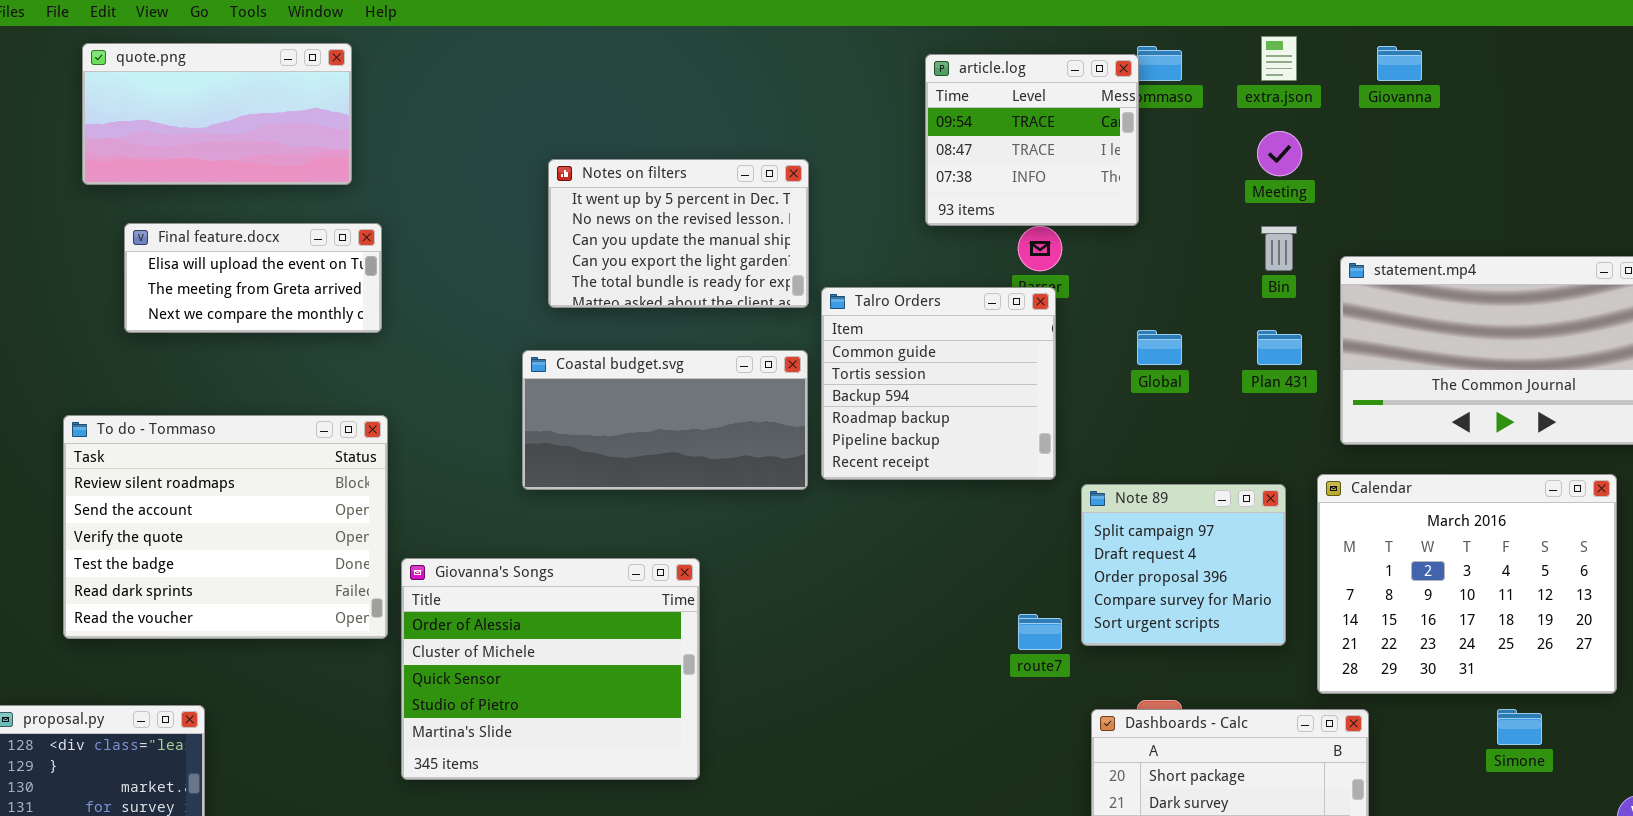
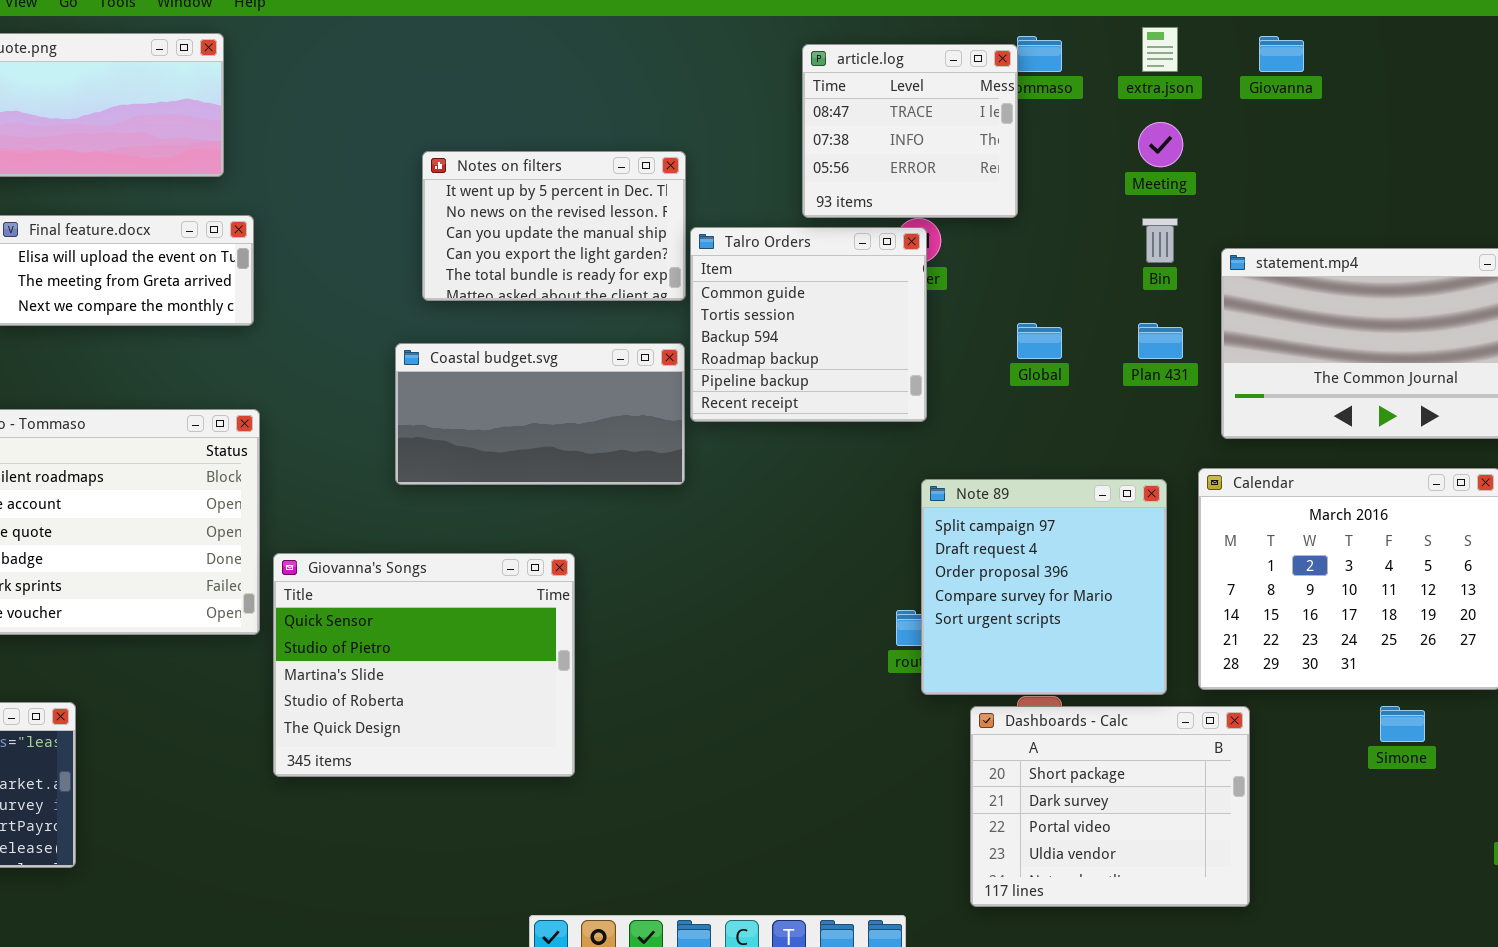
article.log: [925,54,1139,226] -> [802,44,1018,218], scrolled down 1 row
Talro Orders: [821,287,1056,480] -> [690,227,927,422], moved
Note 89: [1081,484,1286,646] -> [921,479,1167,695], resized
Giovanna's Songs: [401,558,700,780] -> [273,553,575,777], scrolled down 2 rows

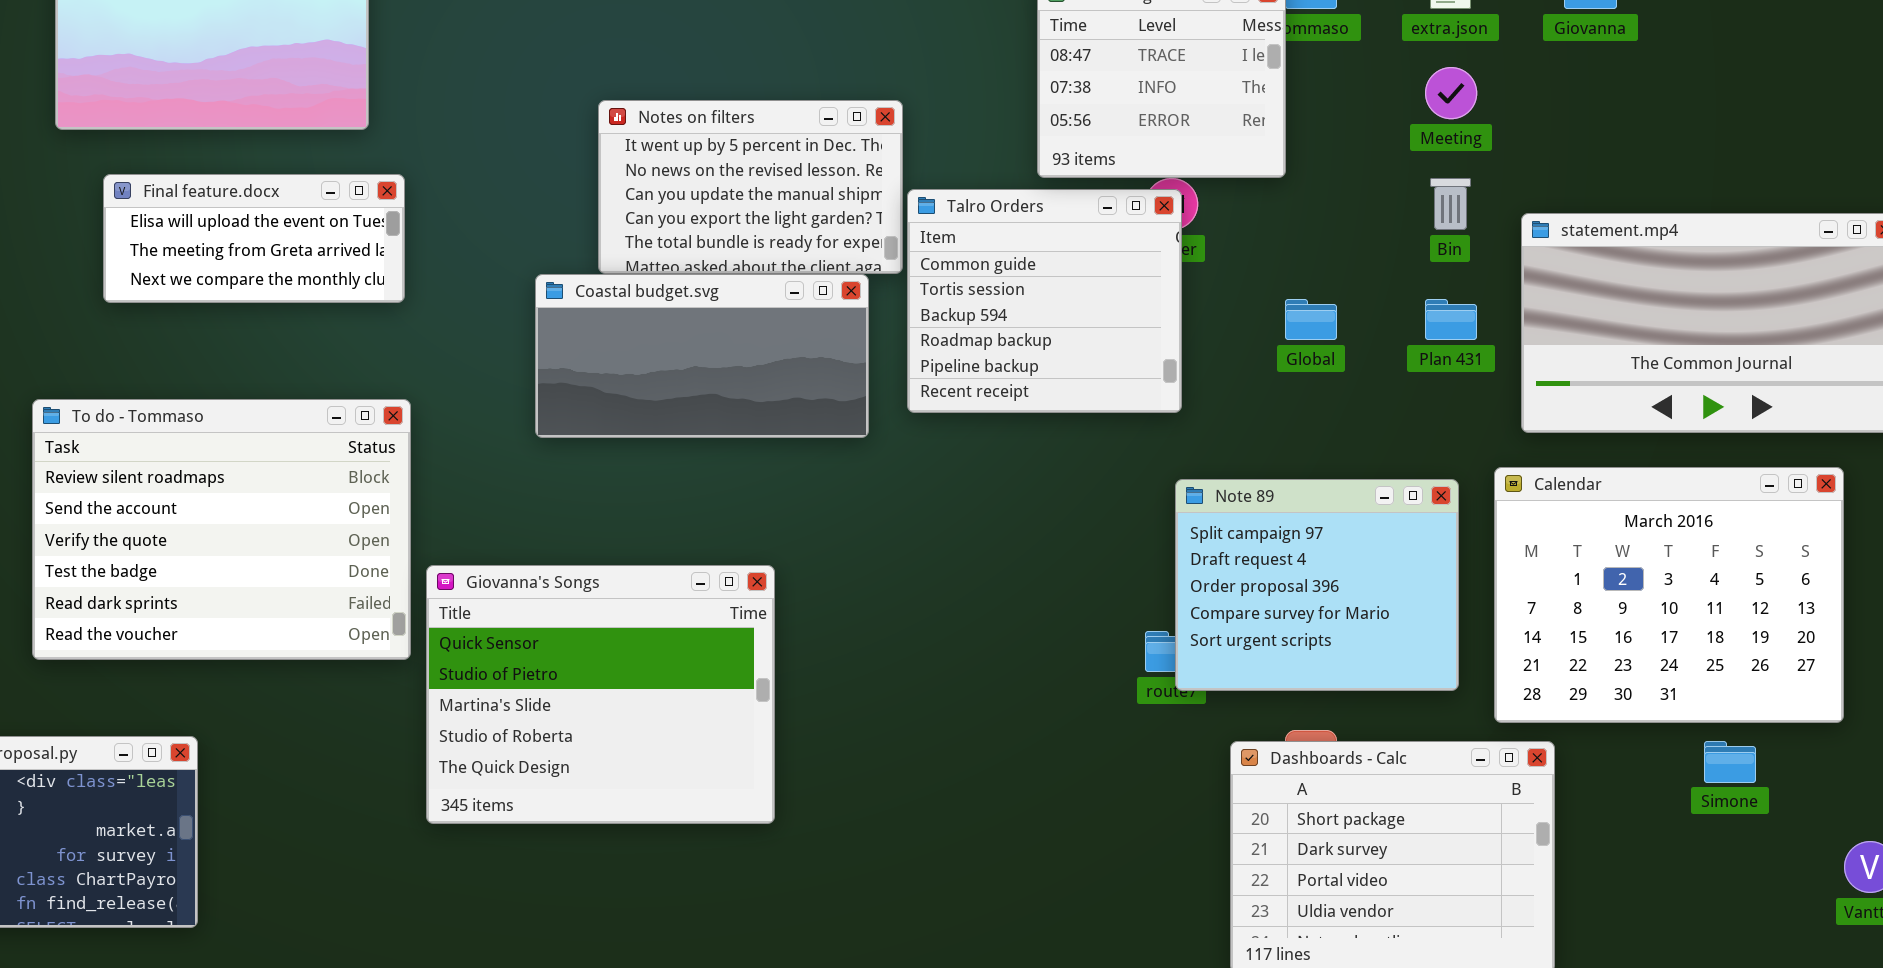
Coastal budget.svg: [395,343,685,485] -> [535,274,869,438], moved
Note 89: [921,479,1167,695] -> [1175,479,1459,691], resized

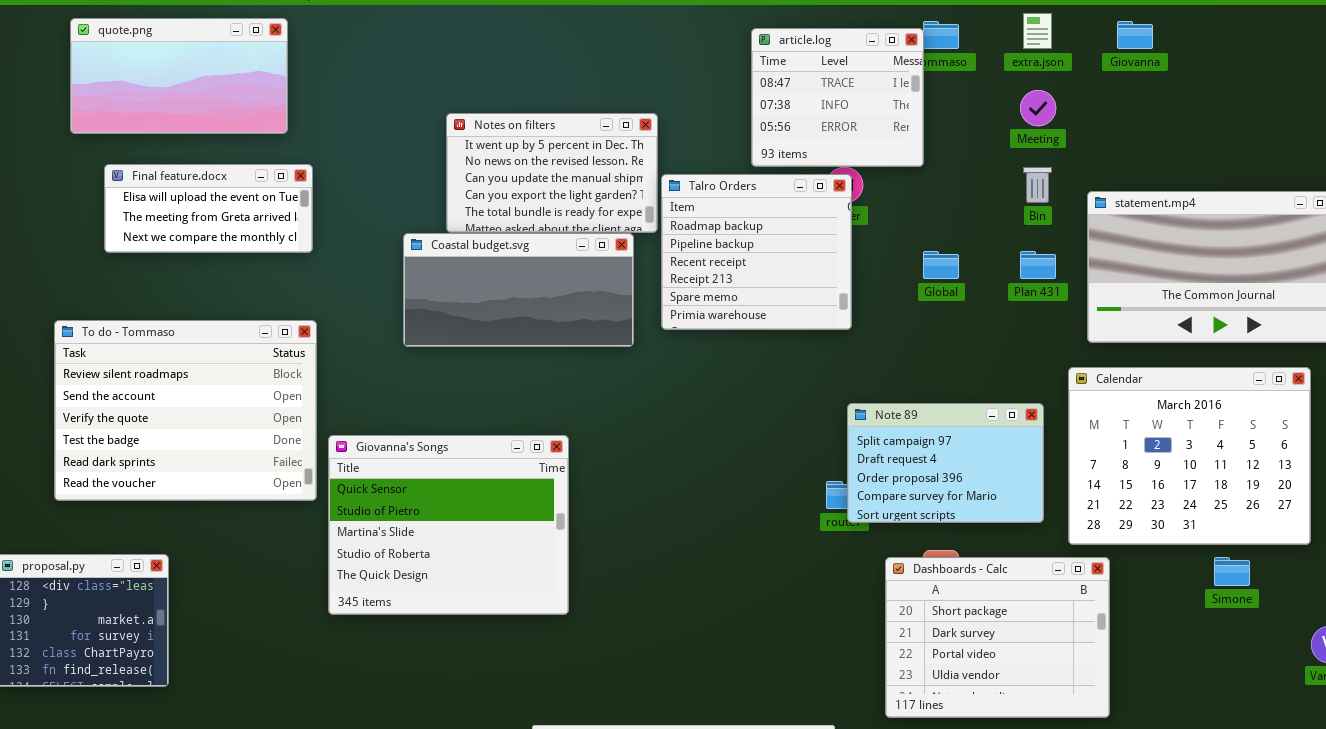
Talro Orders: [907,189,1182,413] -> [661,174,852,330], scrolled down 3 rows
Note 89: [1175,479,1459,691] -> [847,403,1044,523], resized

